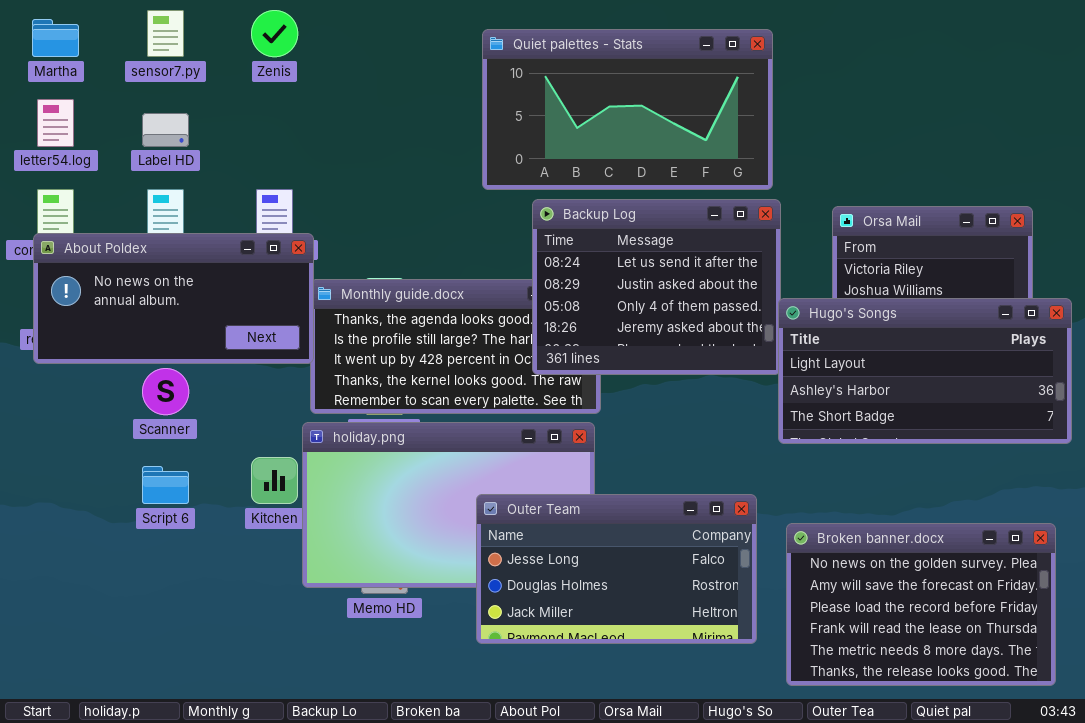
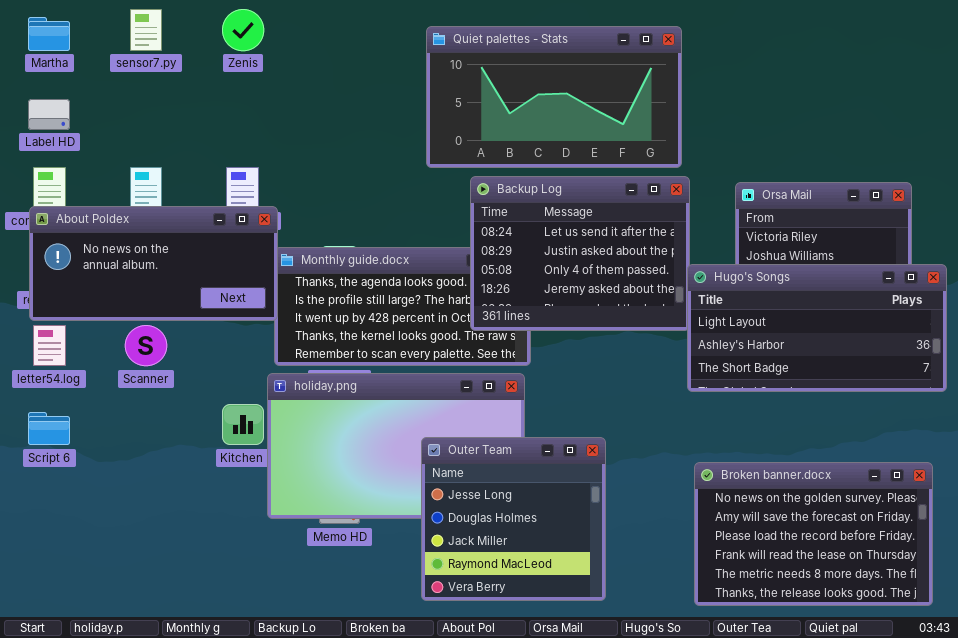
letter54.log: [37,99,74,147] -> [33,325,66,366], moved
Label HD: [142,113,189,147] -> [28,99,70,130], moved
Script 6: [142,466,189,504] -> [28,412,70,445], moved
Outer Team: [476,494,757,644] -> [421,437,606,601], resized

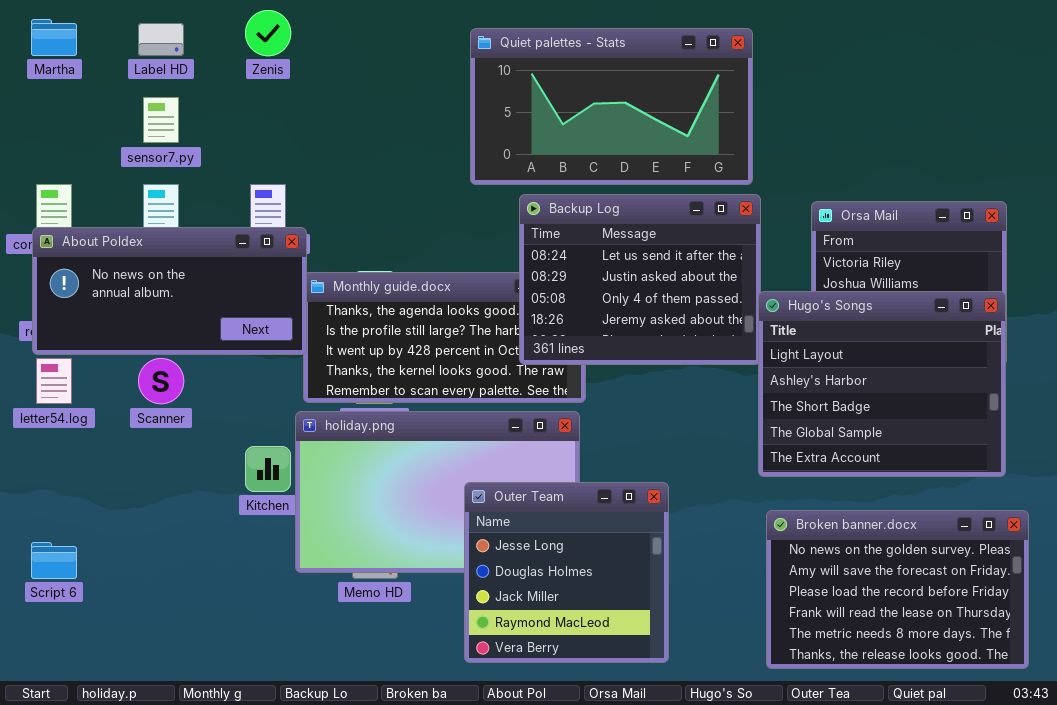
sensor7.py: [130,9,162,51] -> [143,97,179,143], moved
Label HD: [28,99,70,130] -> [138,23,184,56], moved
Hugo's Songs: [687,264,947,392] -> [758,291,1006,477], resized
Script 6: [28,412,70,445] -> [31,542,77,579], moved

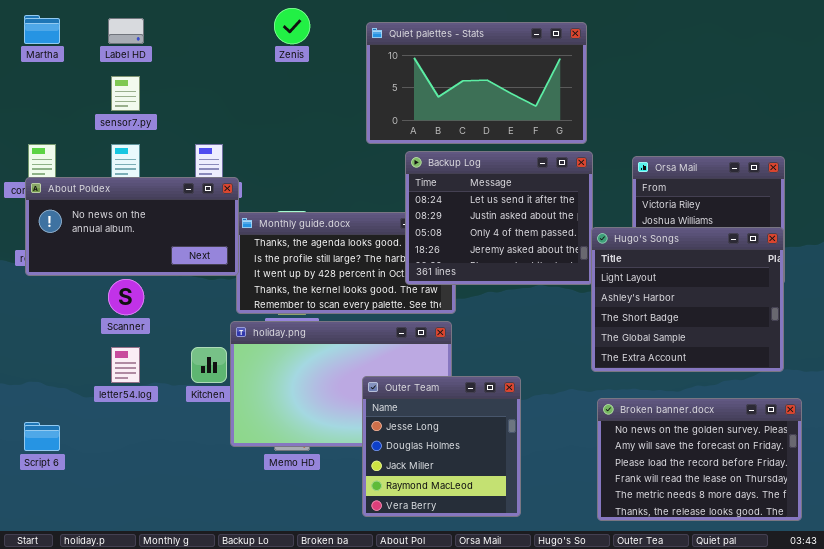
Zenis: [245,10,291,56] -> [274,8,310,44], moved
letter54.log: [36,358,72,404] -> [111,347,140,383], moved

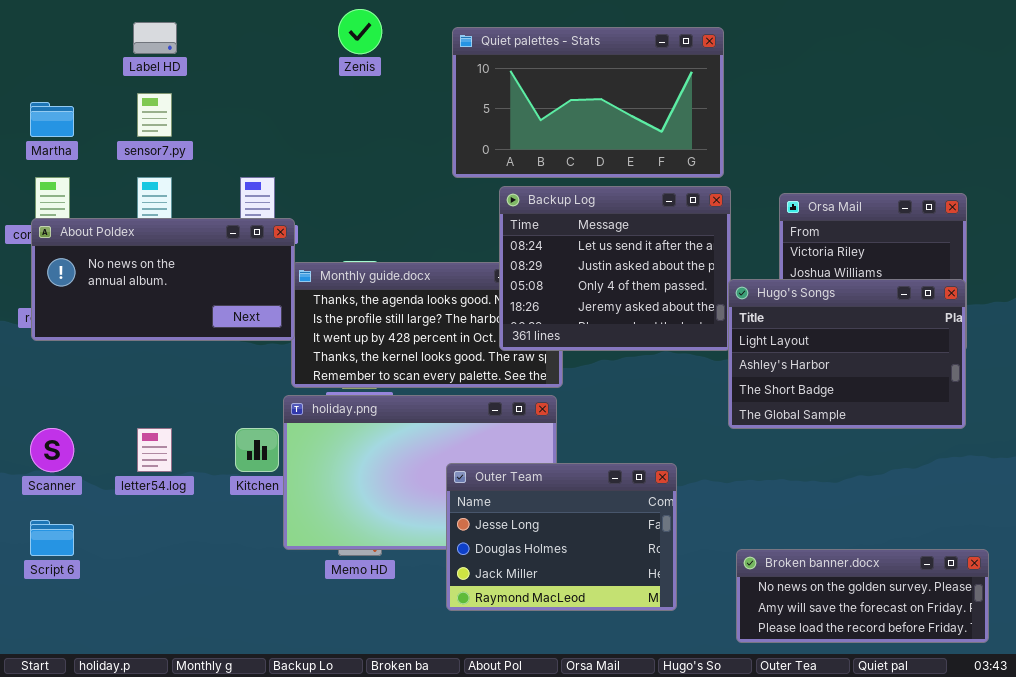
Martha: [24,15,60,44] -> [30,102,74,137], moved
Hugo's Songs: [591,227,784,372] -> [728,279,966,429], resized
Scanner: [108,279,144,315] -> [30,428,74,472], moved
Outer Team: [362,376,521,517] -> [446,463,677,611], resized
Broken banner.docx: [597,398,802,521] -> [736,549,989,643], resized

